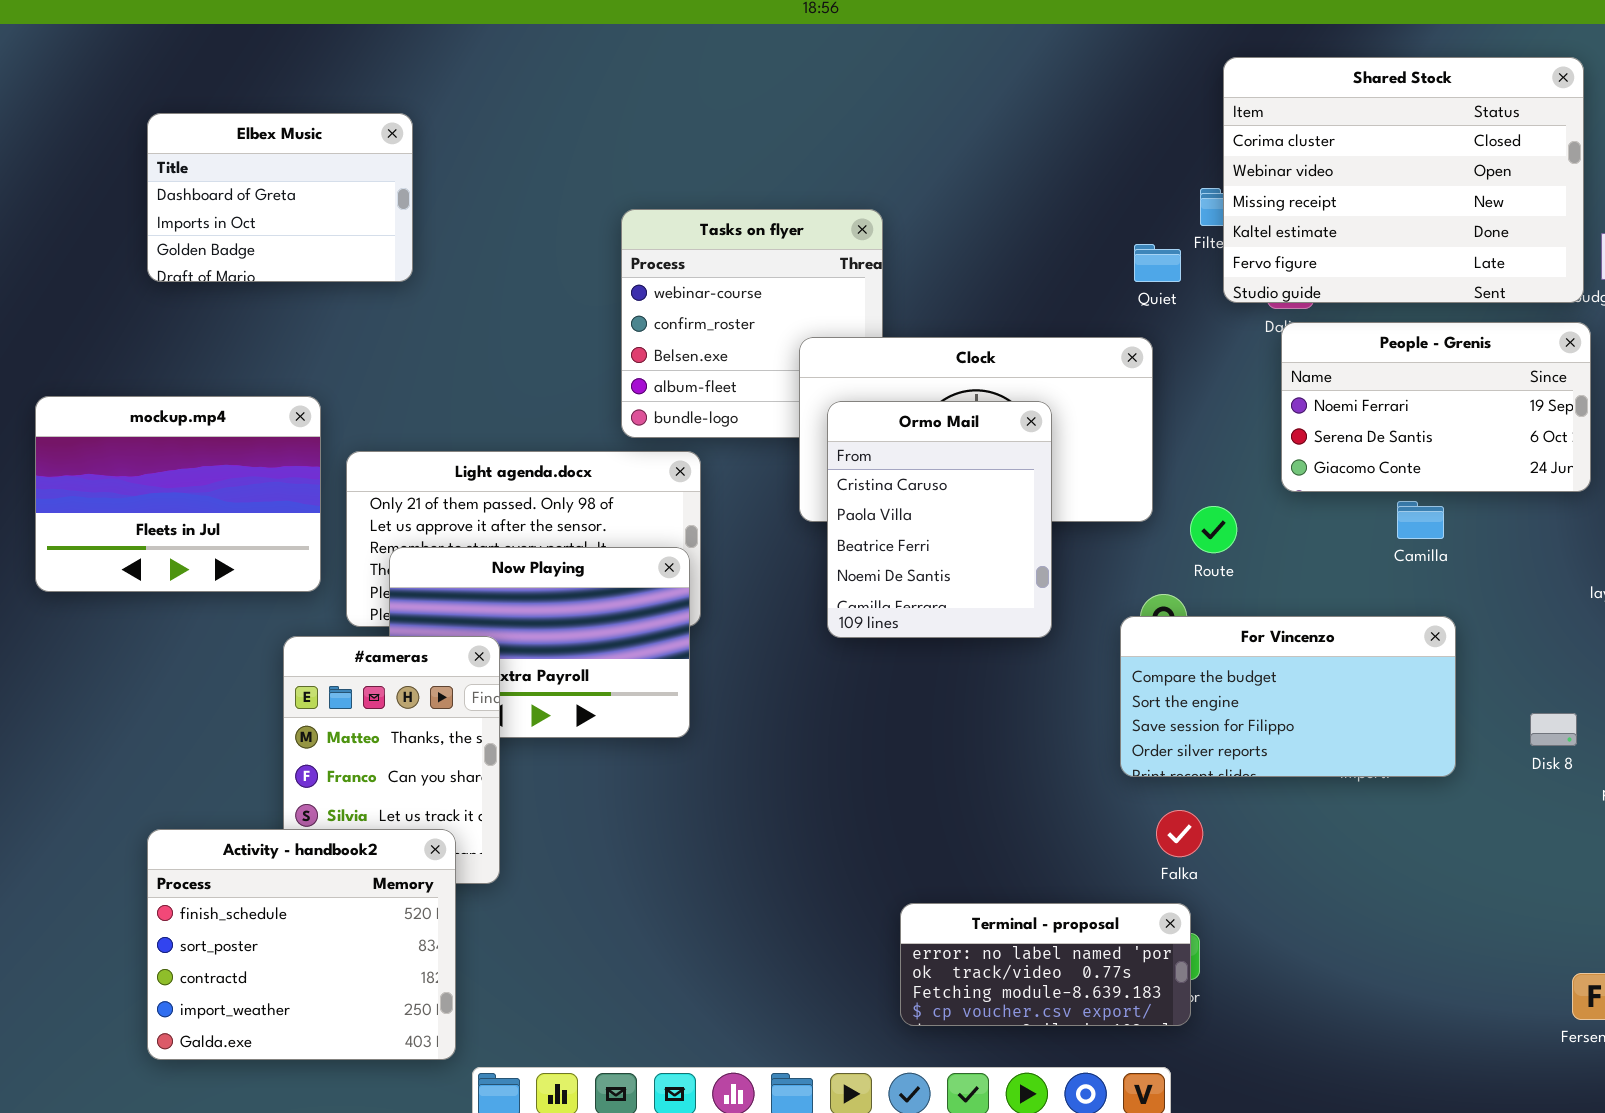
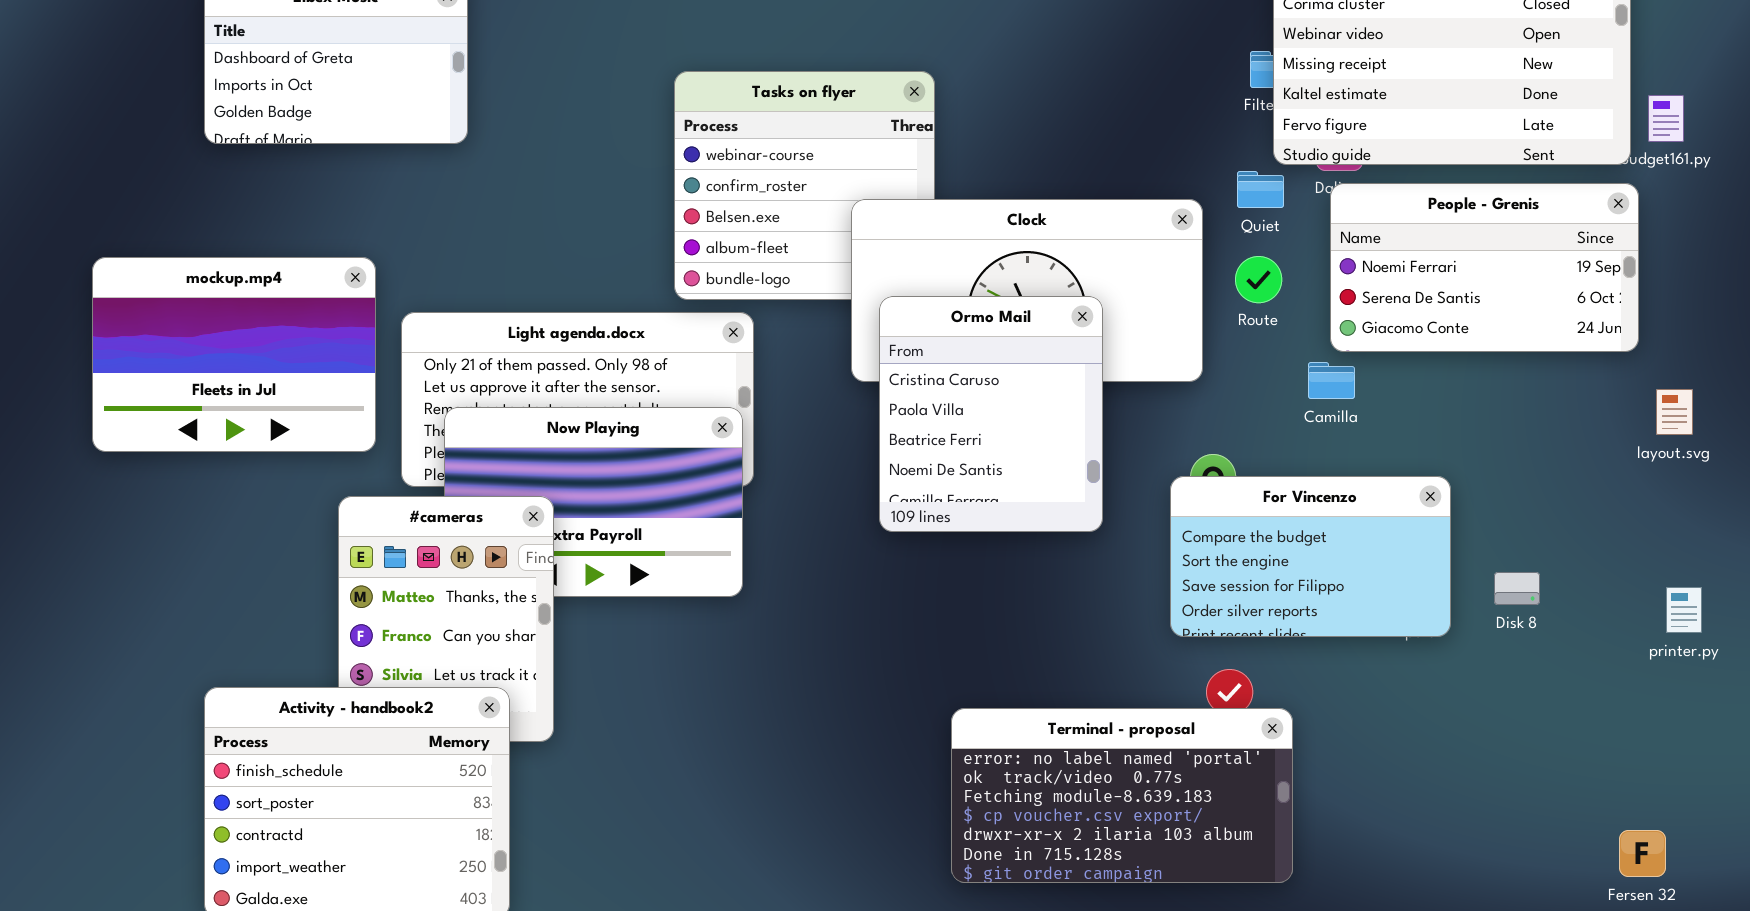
Quiet: [1134,244,1181,282] -> [1237,171,1284,208], moved
Ormo Mail: [827,401,1052,638] -> [879,296,1103,532], moved
Camilla: [1397,501,1444,539] -> [1308,362,1355,399], moved
Route: [1190,506,1237,553] -> [1235,256,1282,303], moved
For Vincenzo: [1120,616,1456,777] -> [1170,476,1451,637], resized
Disk 8: [1530,713,1577,746] -> [1494,572,1540,605], moved
Terminal - proposal: [900,903,1191,1026] -> [951,708,1293,883], resized

